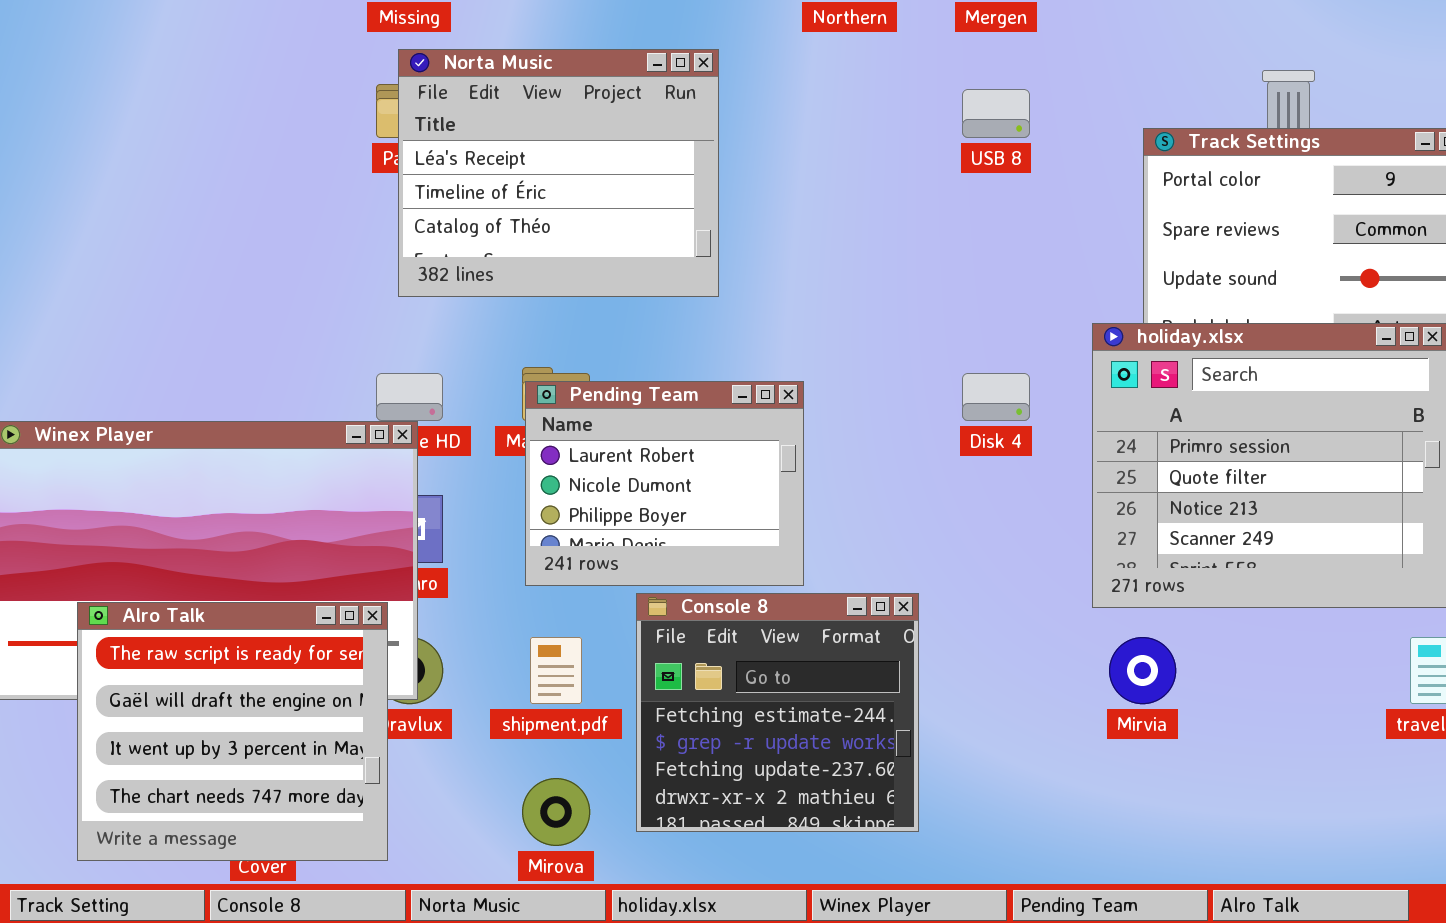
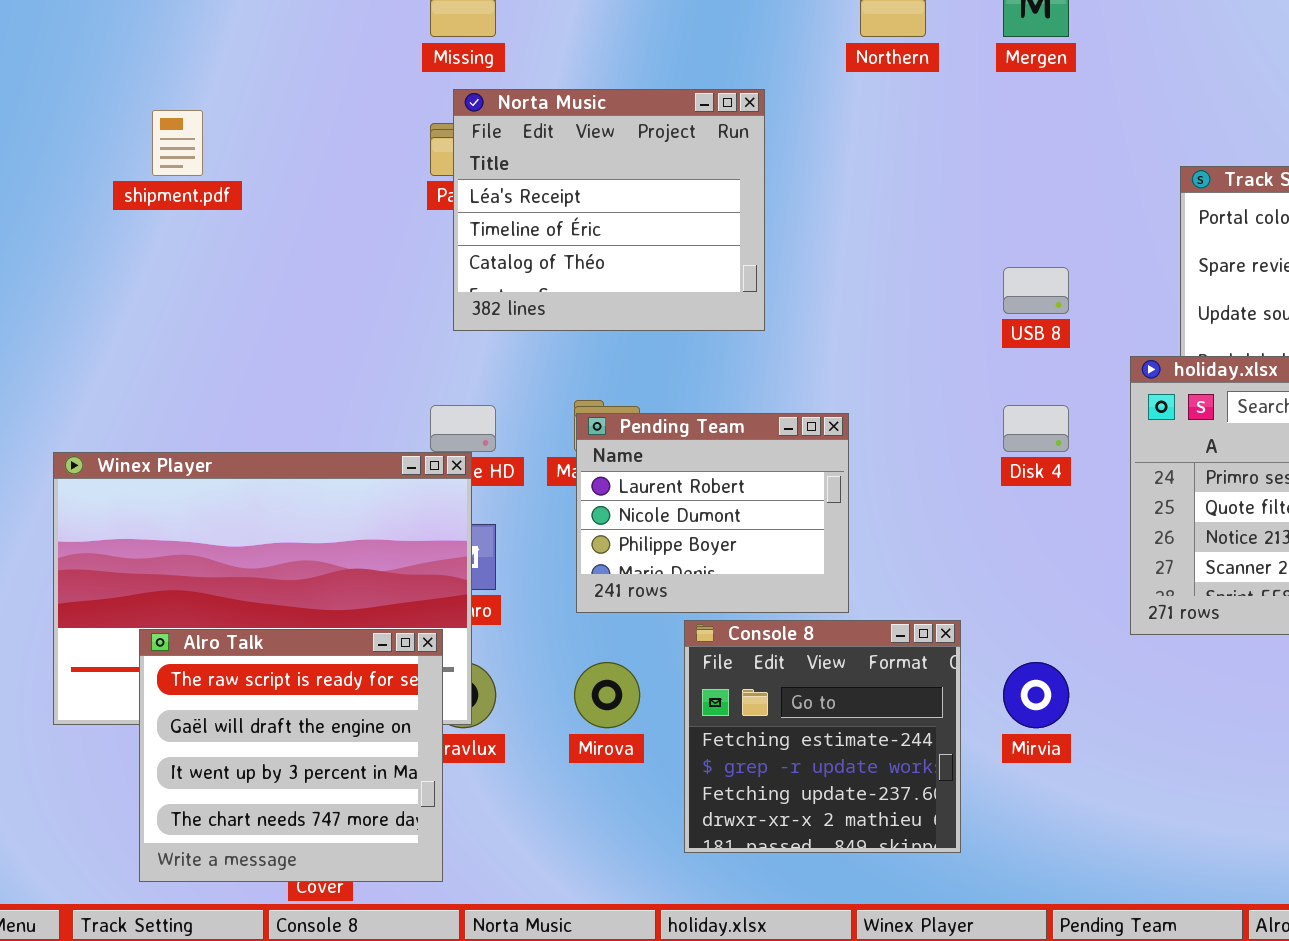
USB 8: [962,89,1030,138] -> [1003,267,1069,314], moved
shipment.pdf: [530,637,582,704] -> [152,110,203,176], moved
Mirvia: [1109,637,1176,704] -> [1003,662,1069,728], moved
Mirova: [522,778,590,846] -> [574,662,640,728], moved

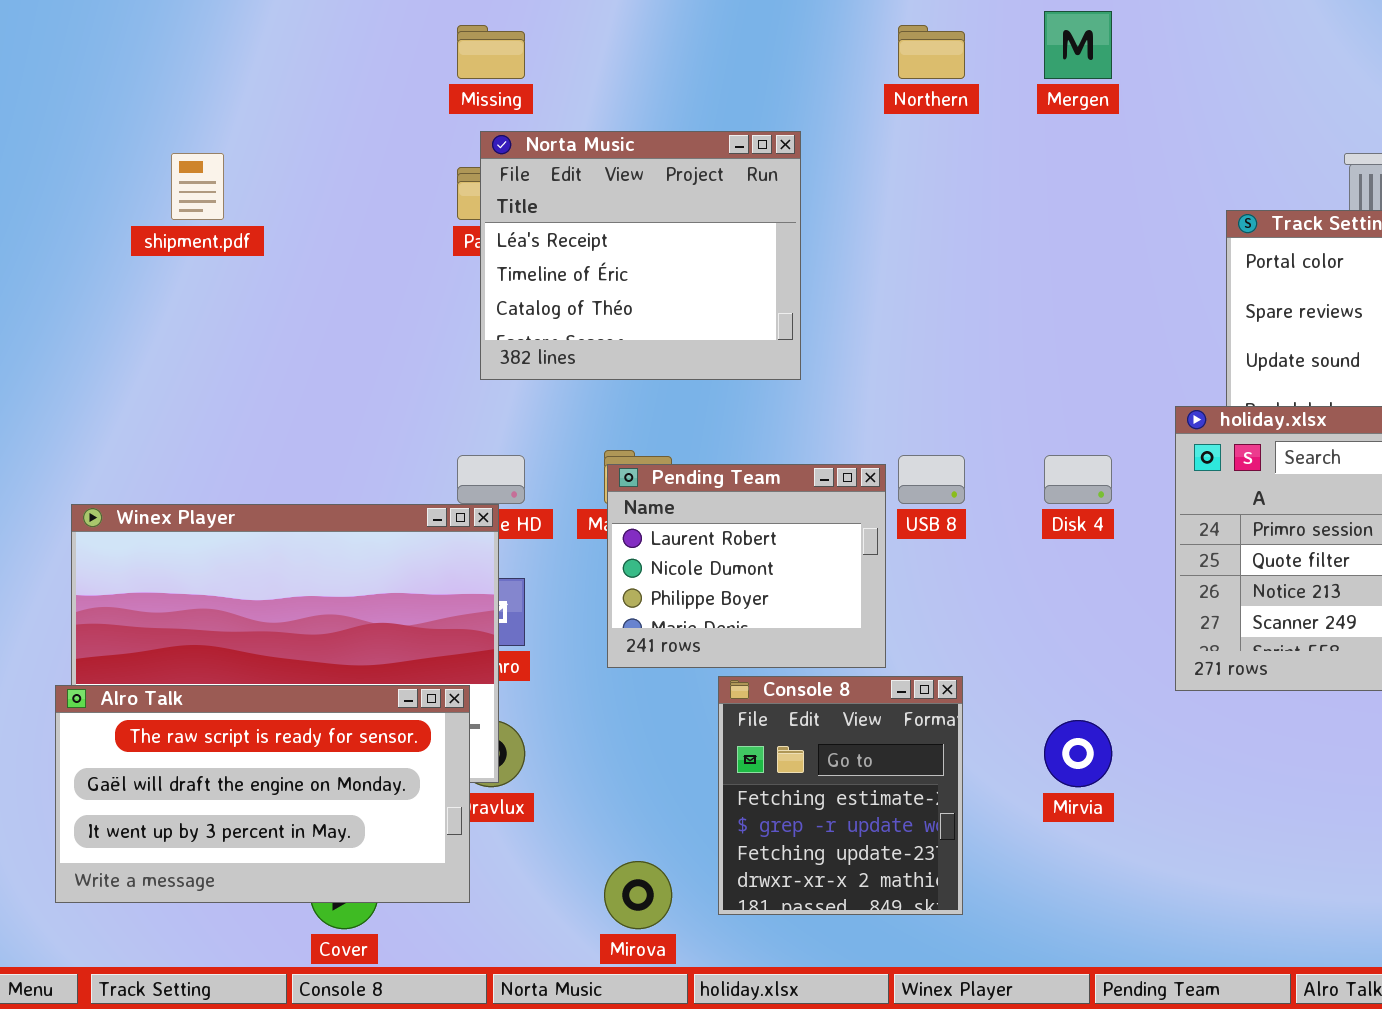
USB 8: [1003,267,1069,314] -> [898,455,965,504], moved
Console 8: [684,620,961,853] -> [718,676,963,915], resized
Alro Talk: [139,629,443,882] -> [55,685,470,903], resized
Mirova: [574,662,640,728] -> [604,861,672,929], moved

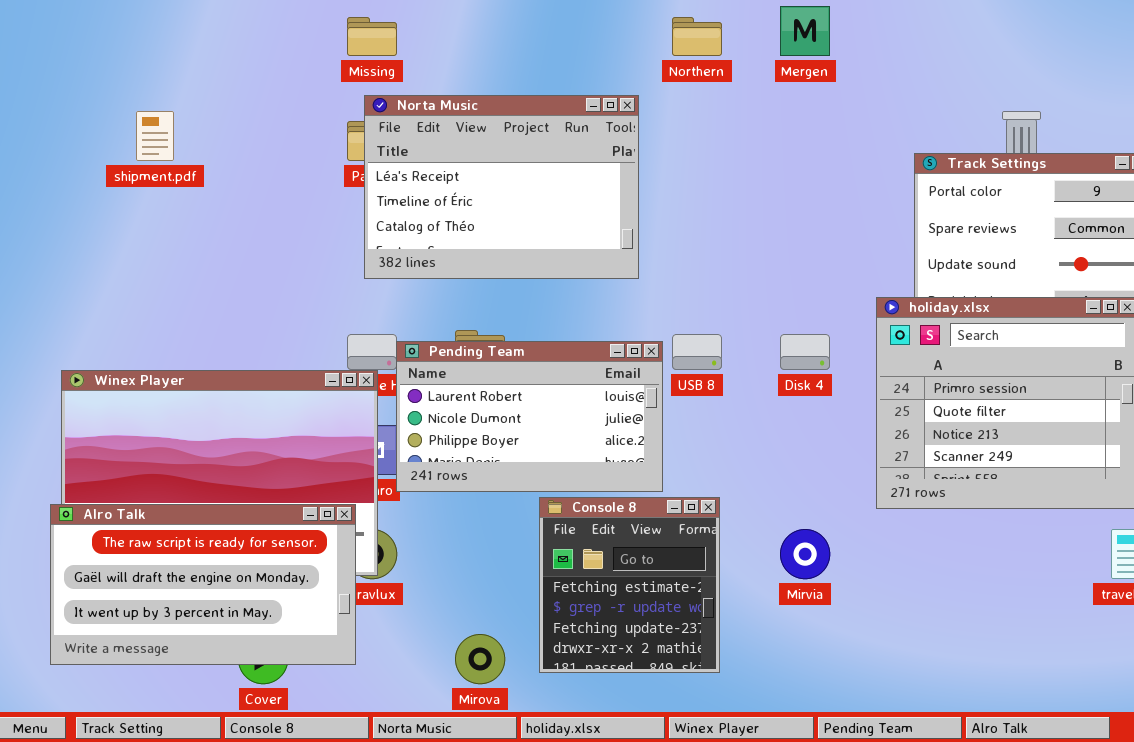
Norta Music: [480,131,801,380] -> [364,95,639,279], resized
Pending Team: [607,464,886,668] -> [396,341,663,492], resized

